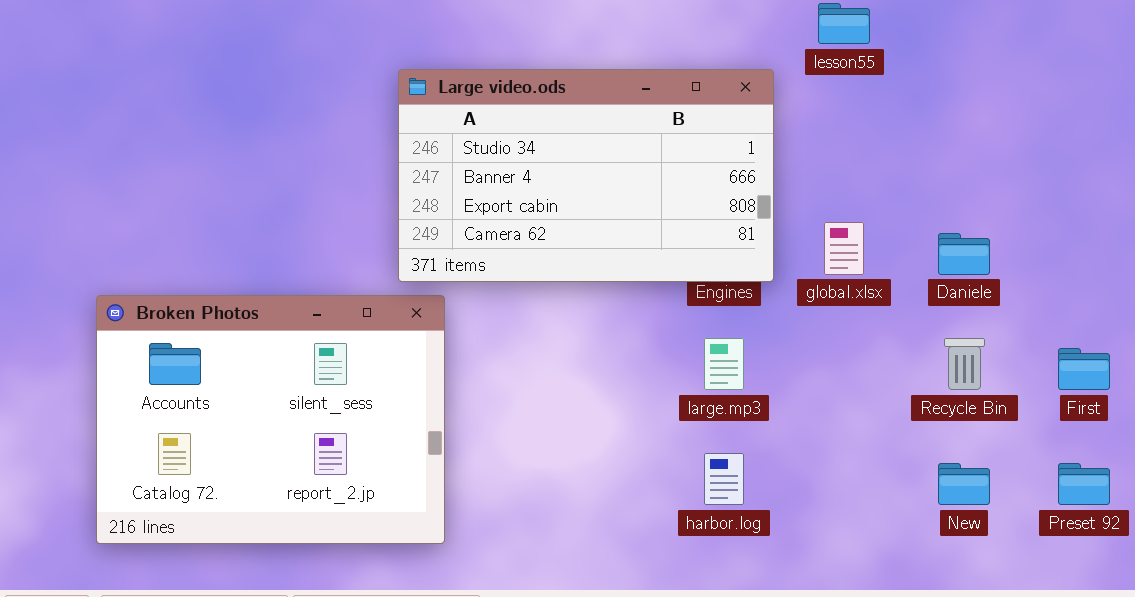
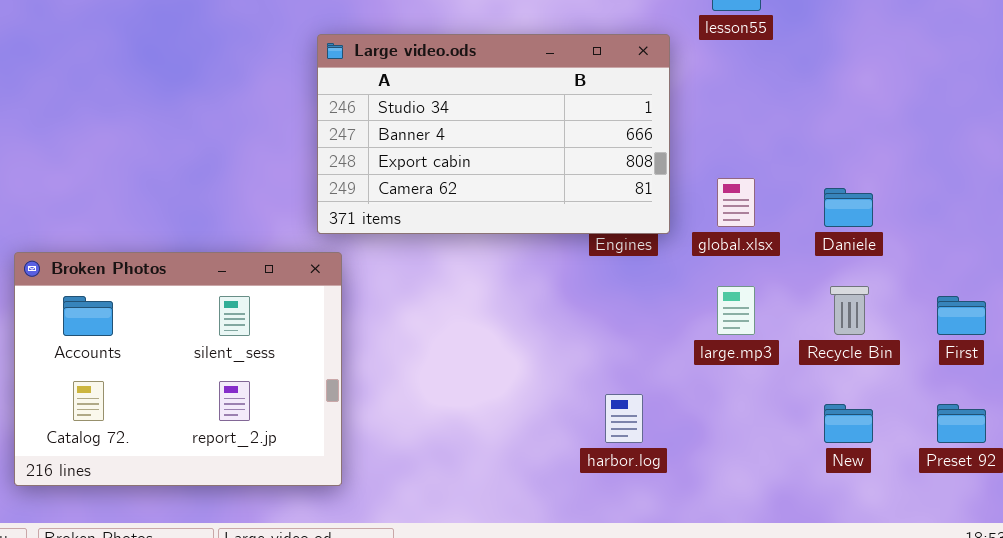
Broken Photos: [96,295,445,544] -> [14,252,342,486], moved
large.mp3: [704,338,744,390] -> [717,286,755,335], moved

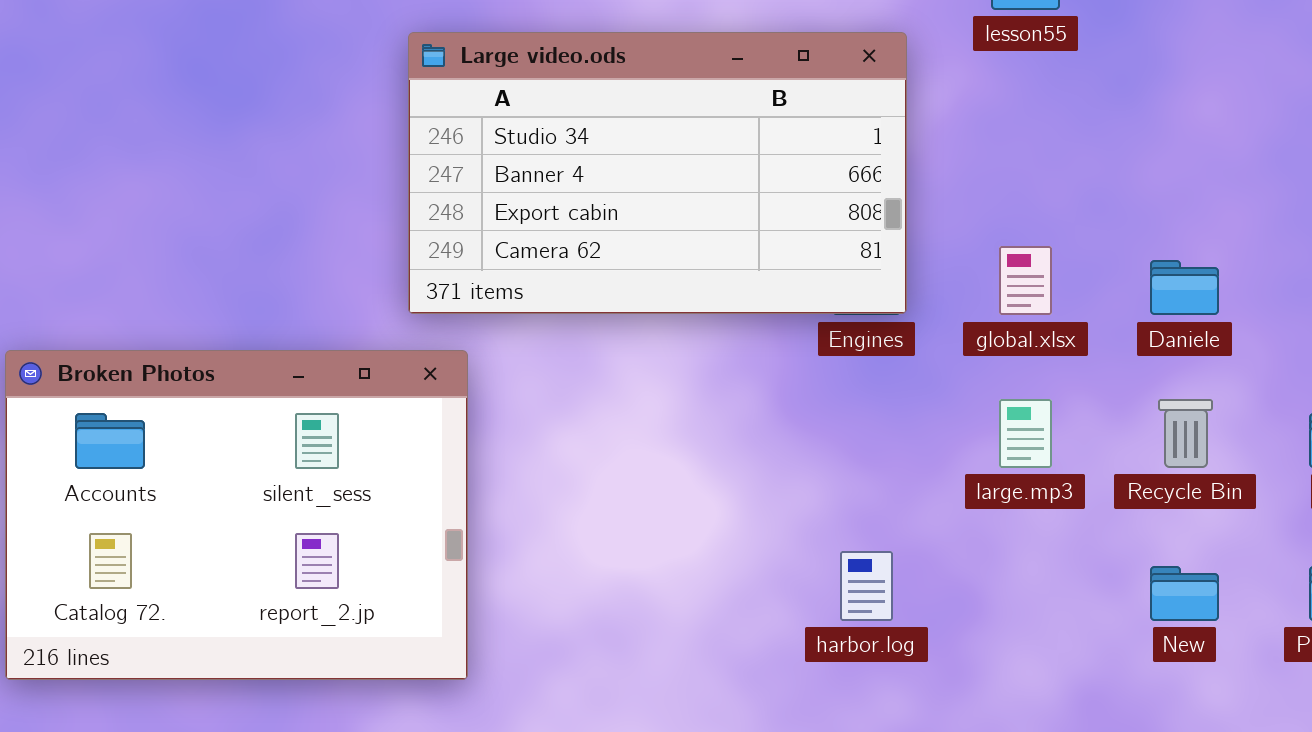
Large video.ods: [317,34,670,234] -> [408,32,907,314], moved

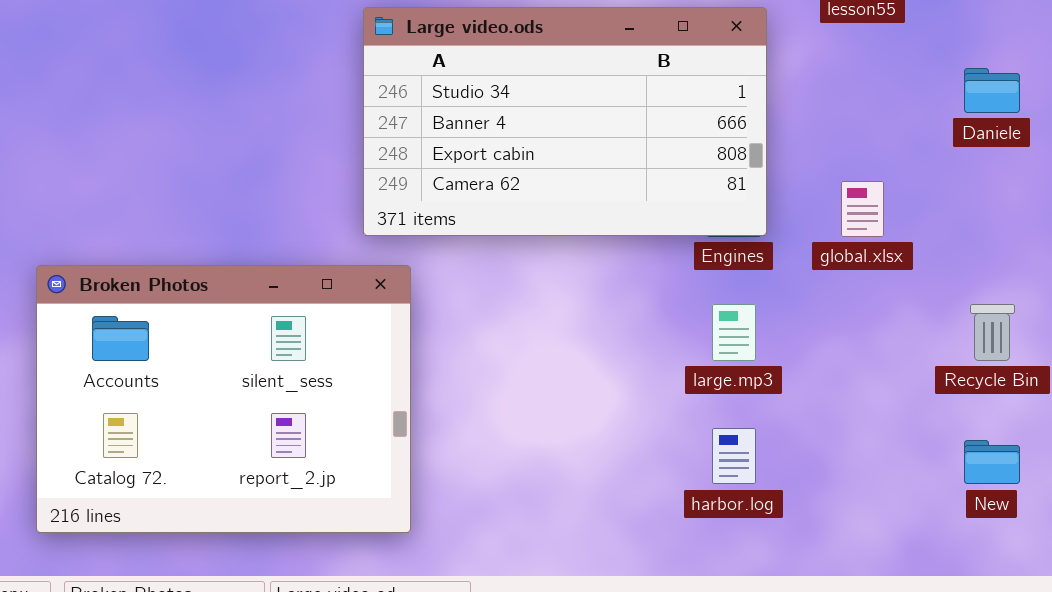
Daniele: [1150,260,1219,315] -> [964,68,1020,113], moved
large.mp3: [999,399,1052,468] -> [712,304,756,361], moved

